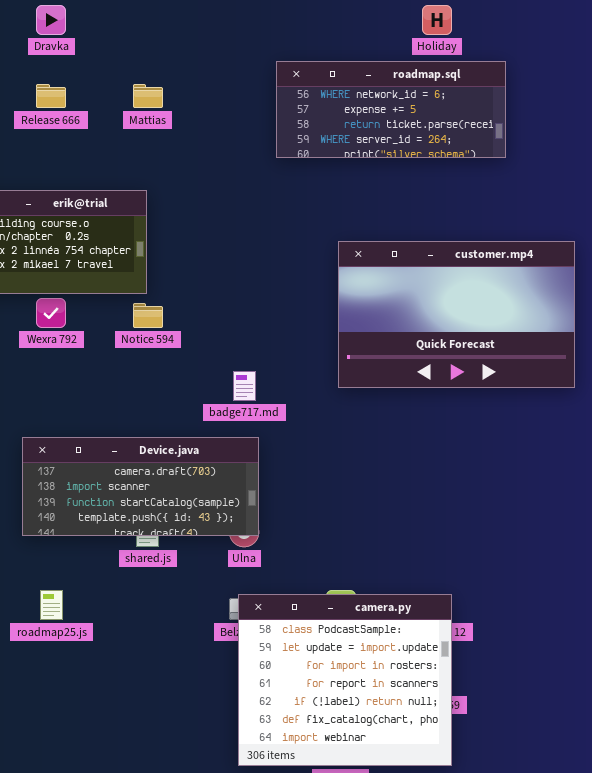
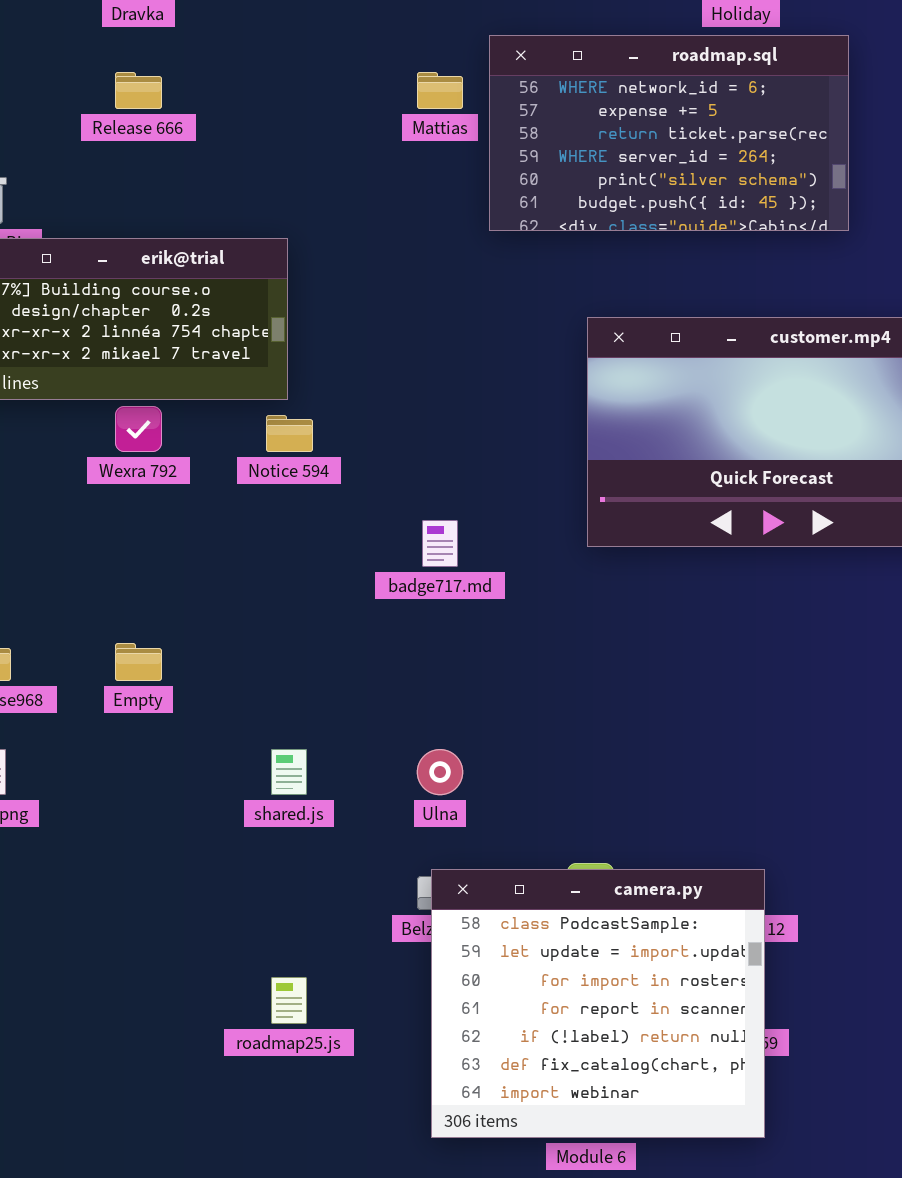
roadmap.sql: [276,61,506,158] -> [489,35,849,231], resized
Mattias: [133,84,163,108] -> [417,72,463,109], moved
Device.java: [22,437,259,536] -> none, closed
roadmap25.js: [40,590,63,620] -> [271,977,307,1024], moved

